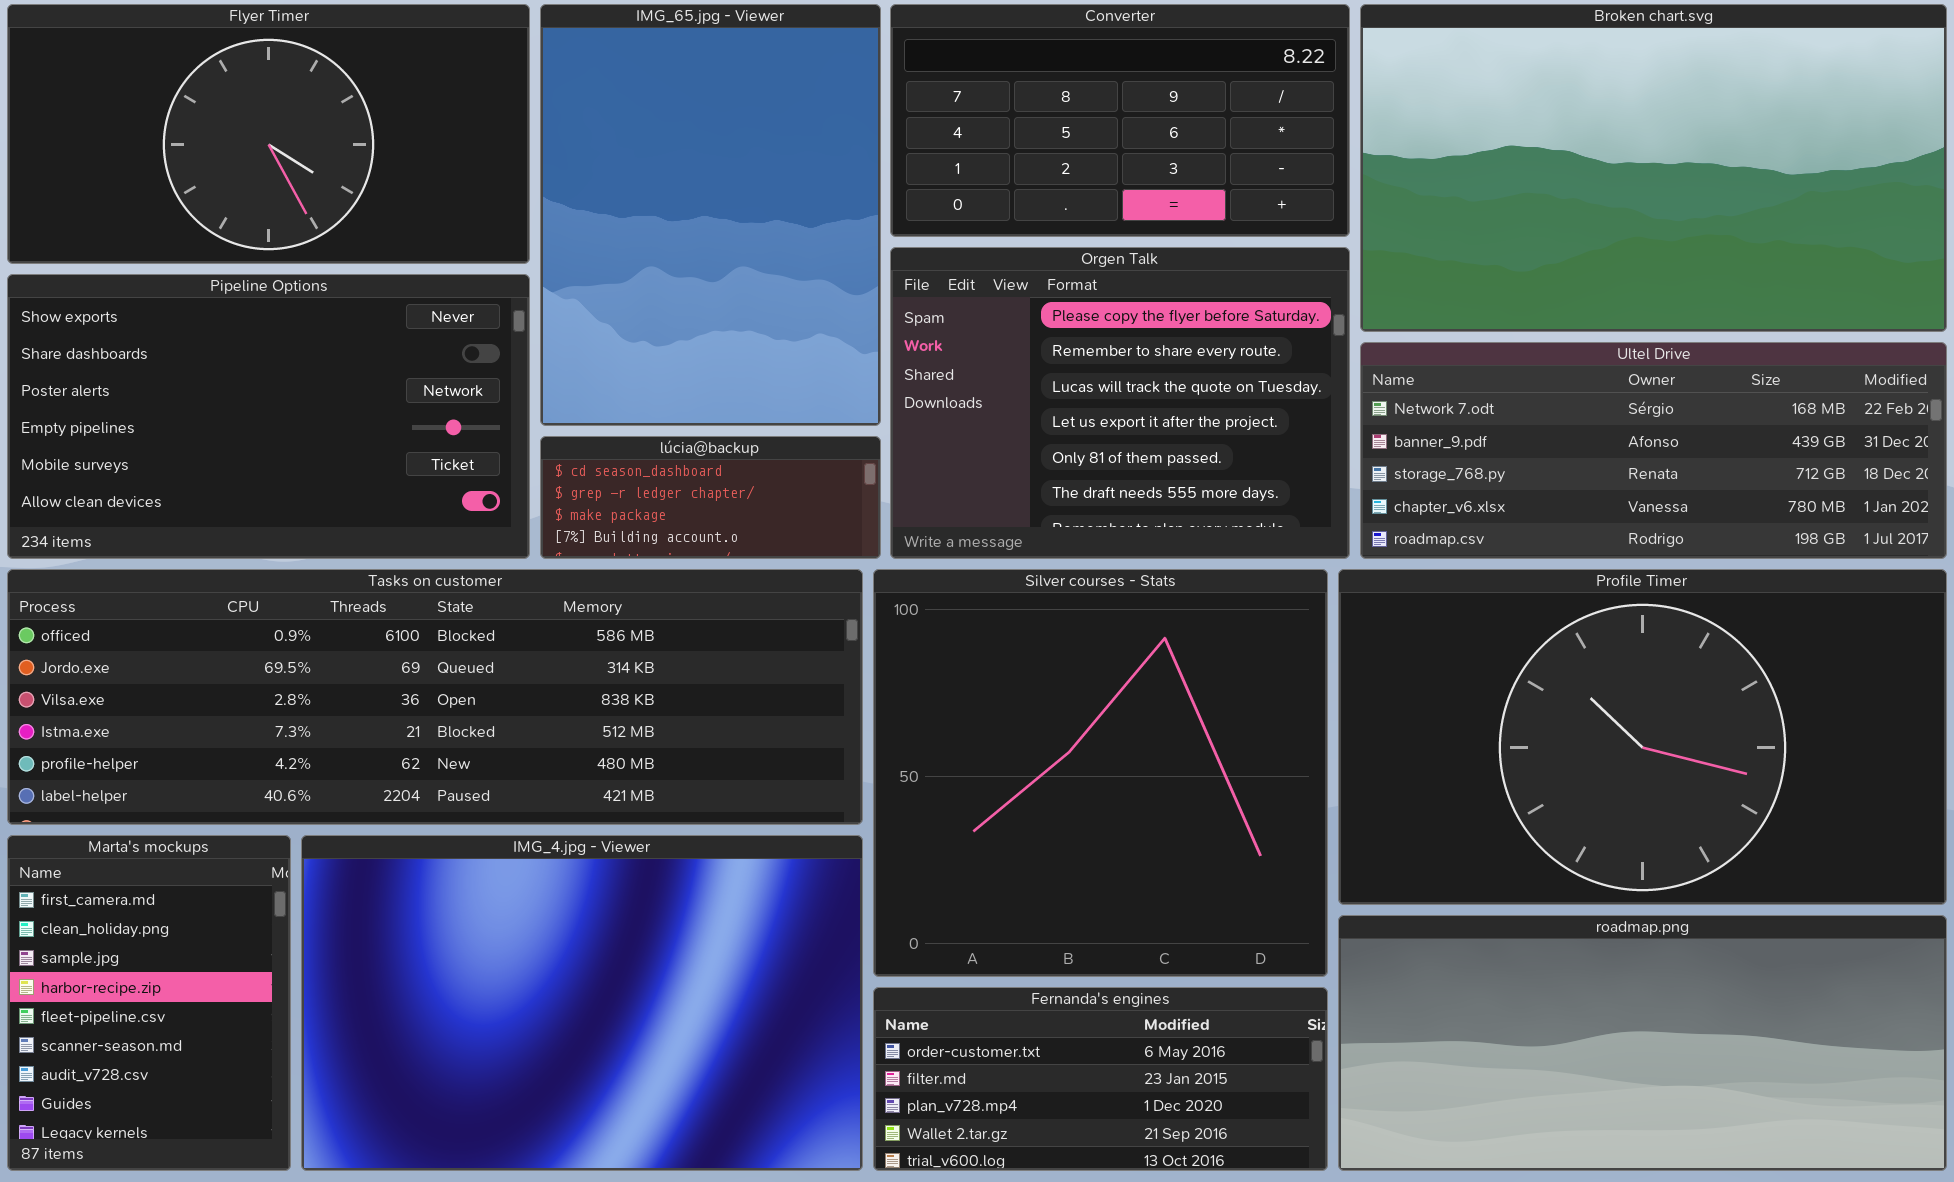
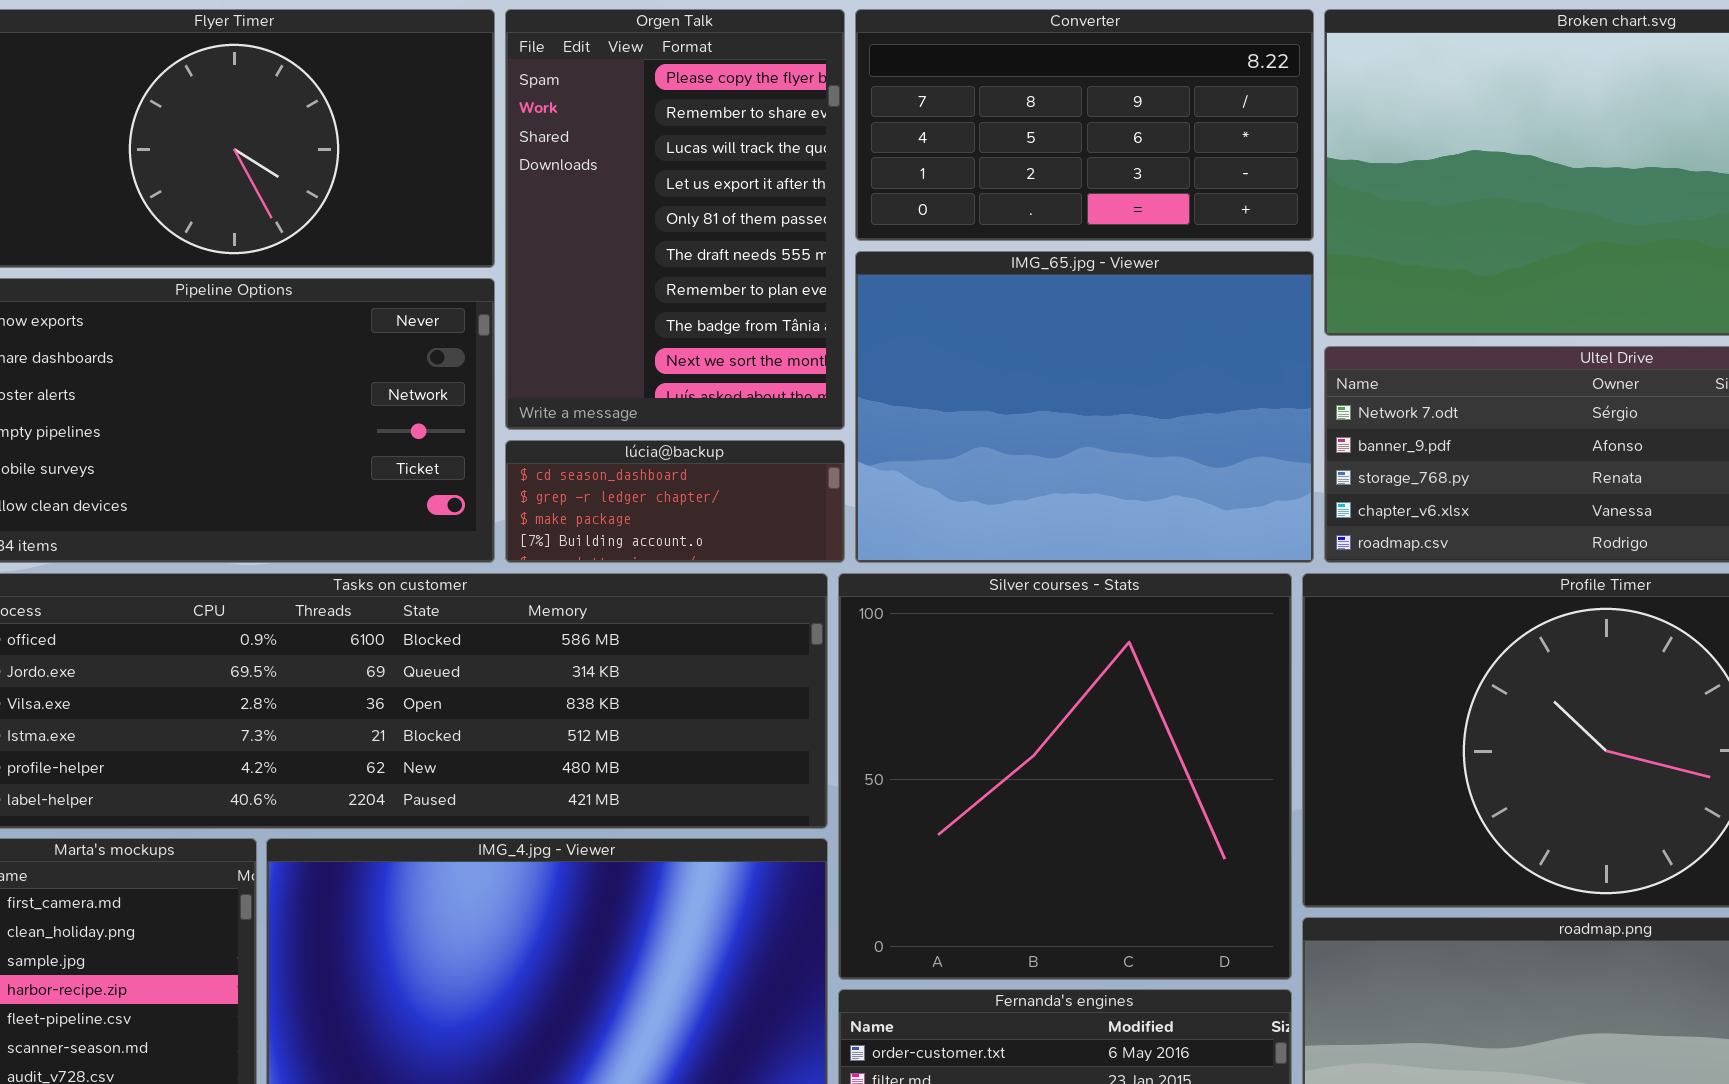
IMG_65.jpg - Viewer: [540,4,881,426] -> [855,251,1314,563], moved, resized
Orgen Talk: [890,247,1350,559] -> [505,9,845,430], moved, resized

